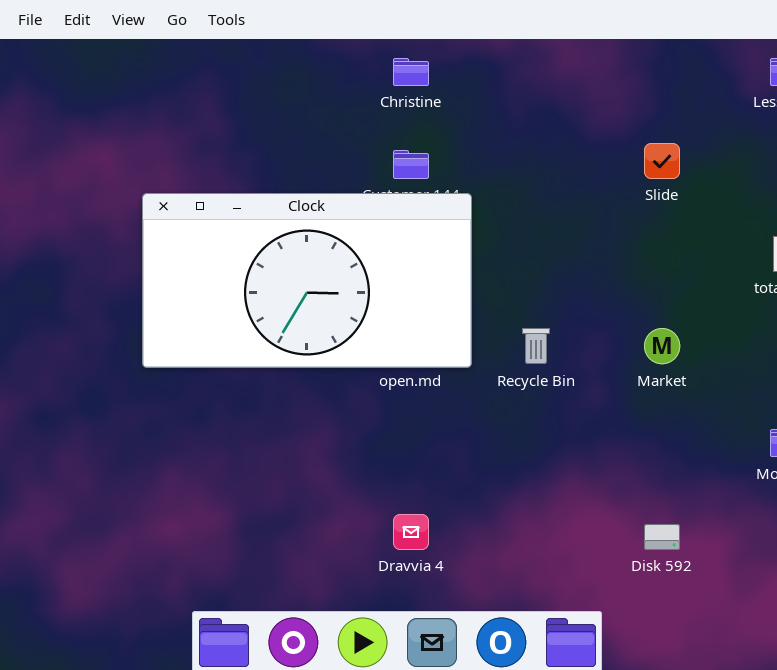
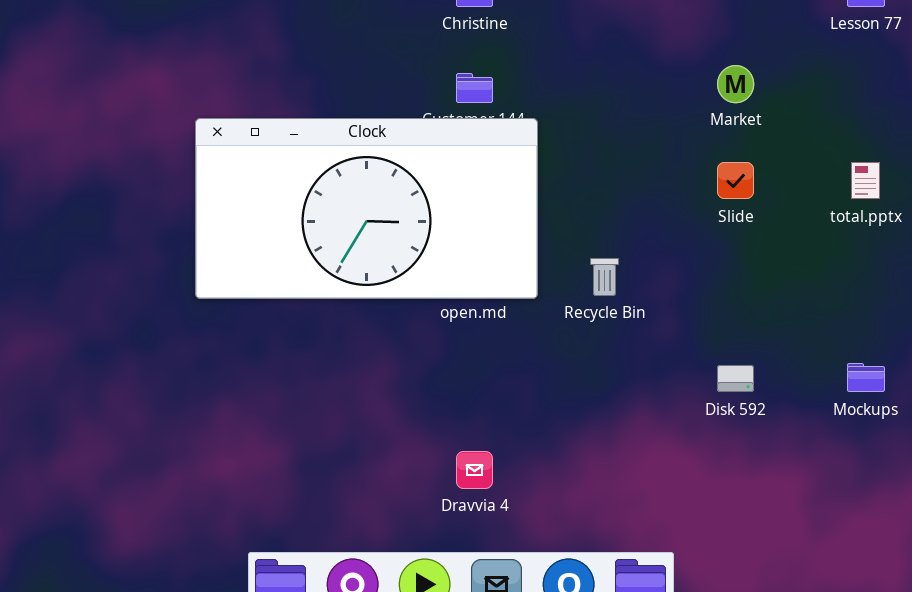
Slide: [644,143,680,179] -> [717,162,754,199], moved
Market: [644,328,680,364] -> [717,65,754,103], moved
Disk 592: [644,524,680,550] -> [717,365,754,392], moved

